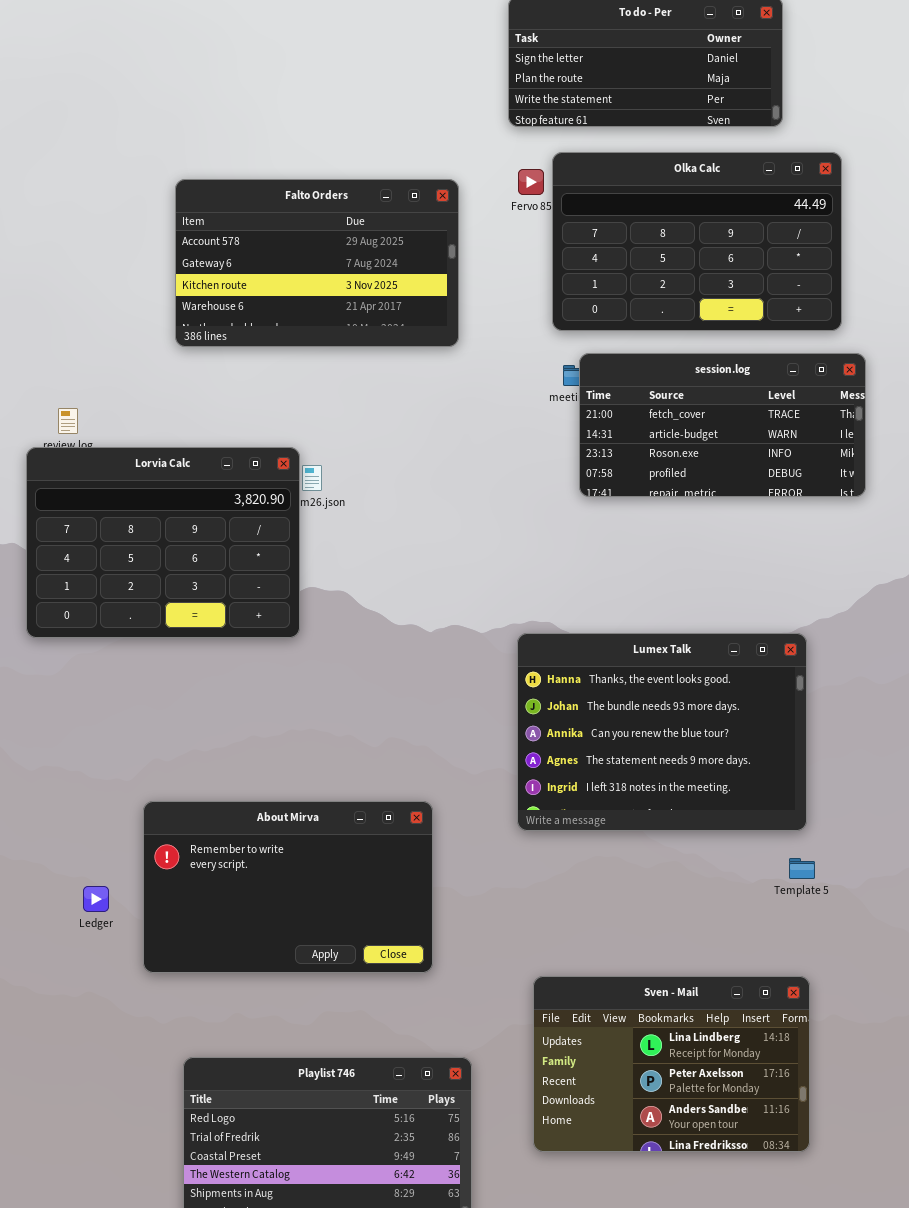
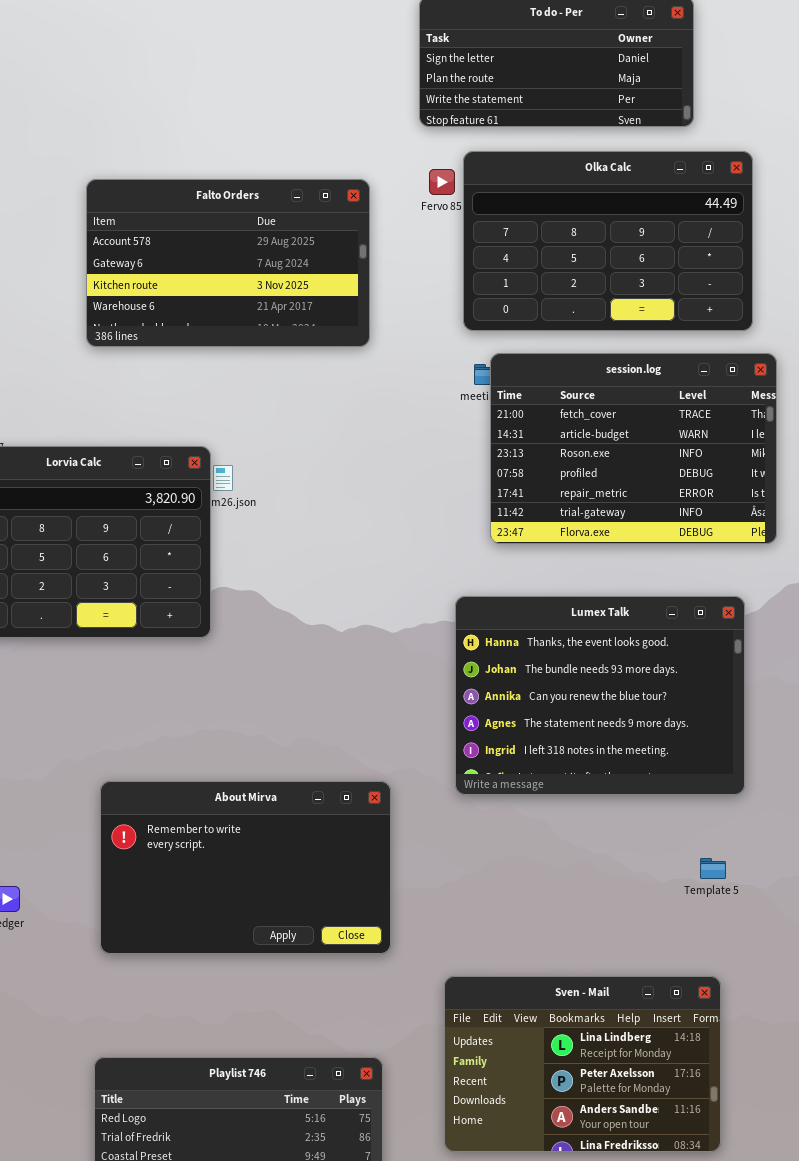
session.log: [579,353,866,497] -> [490,353,777,544], resized
Lumex Talk: [517,633,807,831] -> [455,596,745,795], moved
About Mirva: [143,801,433,973] -> [100,781,391,954], moved

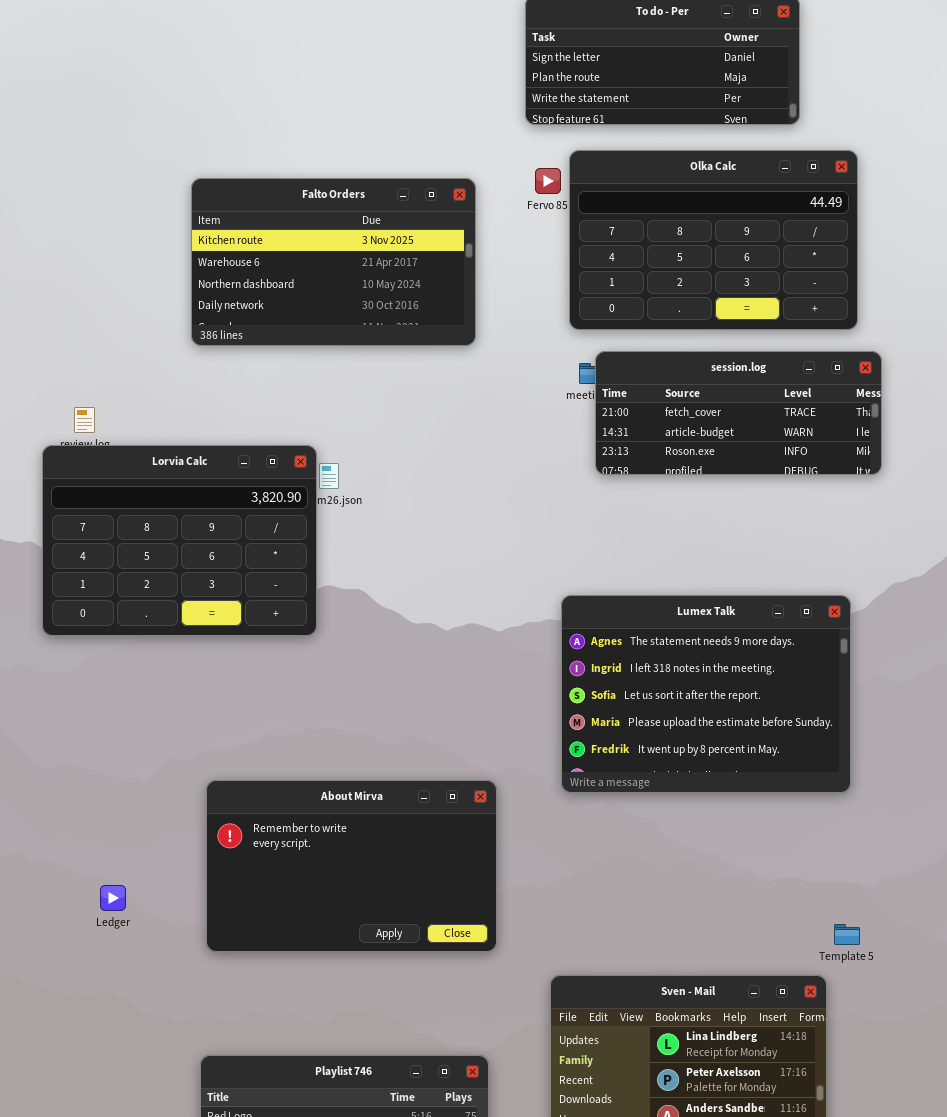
Falto Orders: [86,179,370,347] -> [191,178,476,346], scrolled down 2 rows
session.log: [490,353,777,544] -> [595,351,882,475], resized
Lumex Talk: [455,596,745,795] -> [561,595,851,793], scrolled down 3 rows
Template 5: [700,858,726,879] -> [834,924,860,945], moved

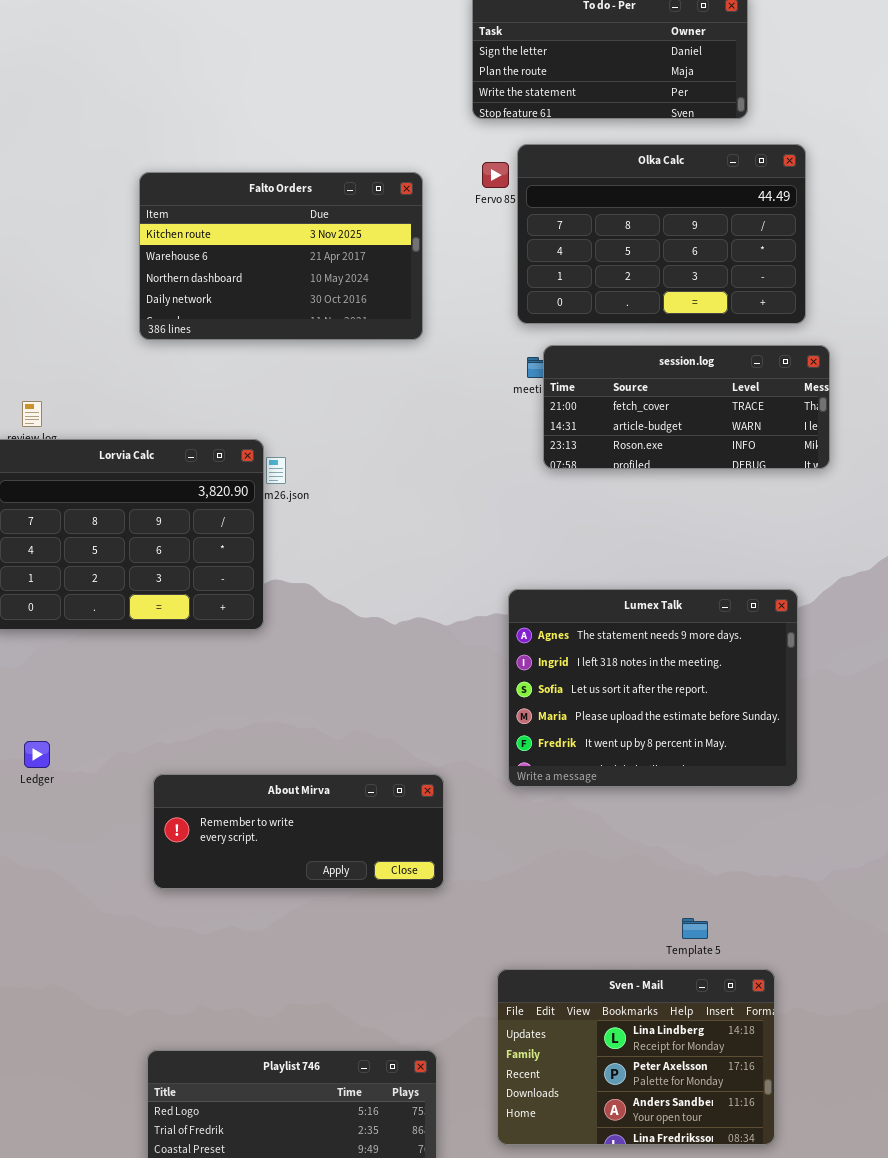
About Mirva: [206,780,497,952] -> [153,774,444,889], resized
Ledger: [100,885,126,911] -> [24,741,50,768], moved
Template 5: [834,924,860,945] -> [682,918,708,939], moved

